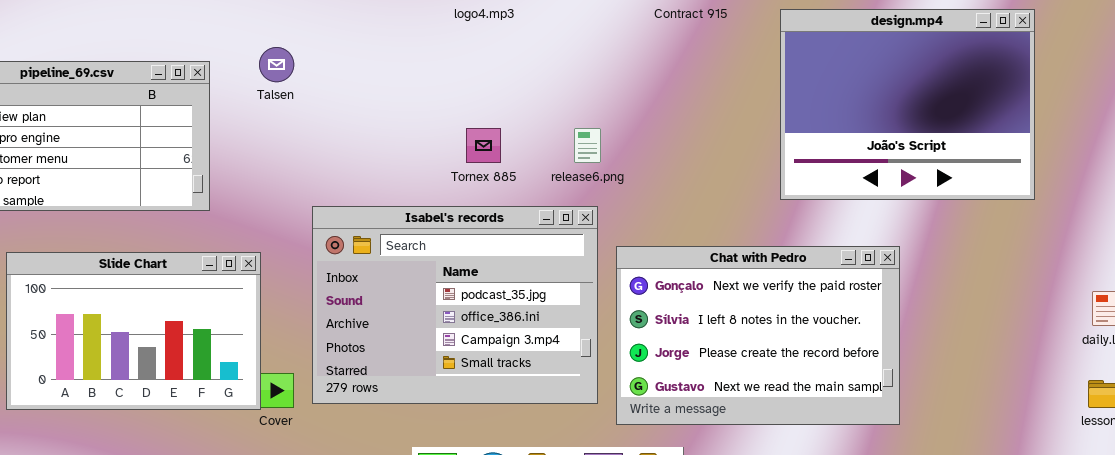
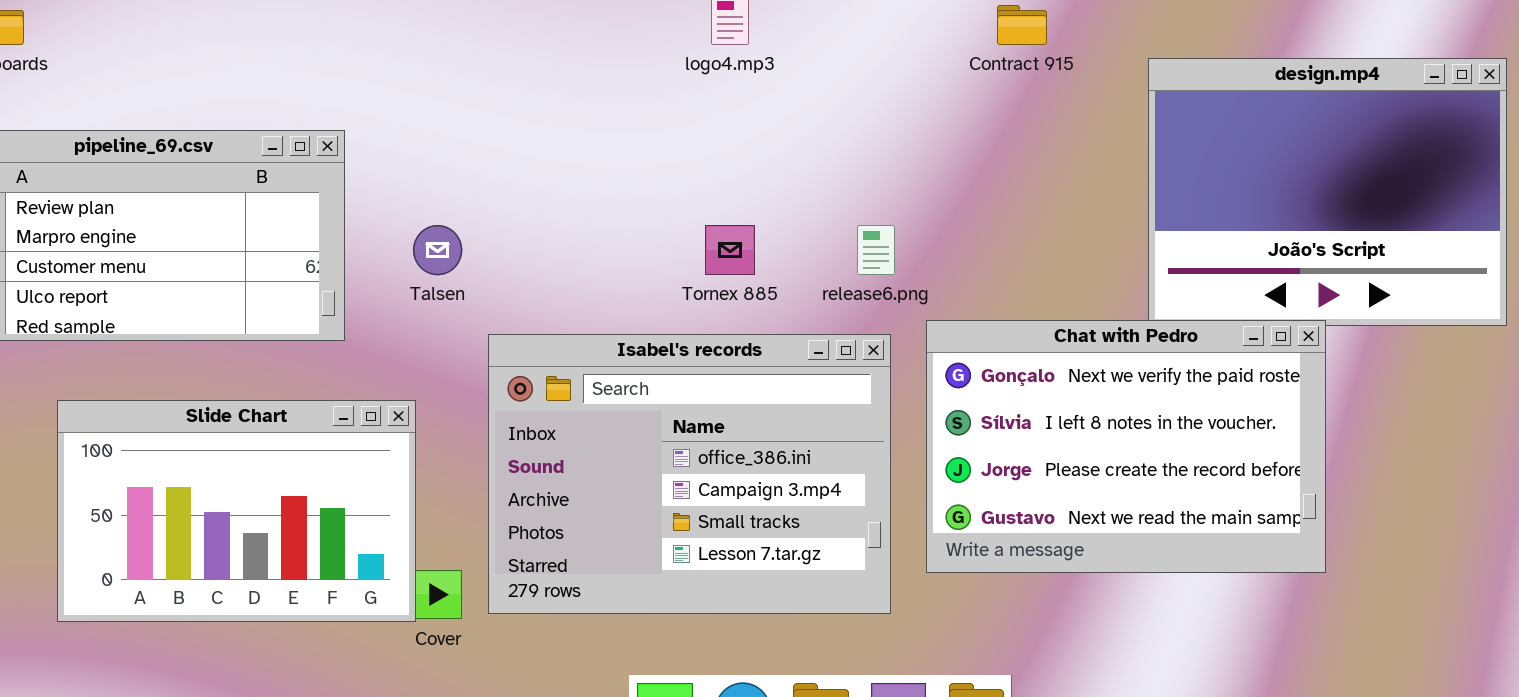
Talsen: [259,47,294,82] -> [413,225,462,275], moved
Isabel's records: [312,206,598,404] -> [488,334,891,614], scrolled down 1 row
Chat with Pedro: [616,246,900,425] -> [926,320,1326,573], moved

